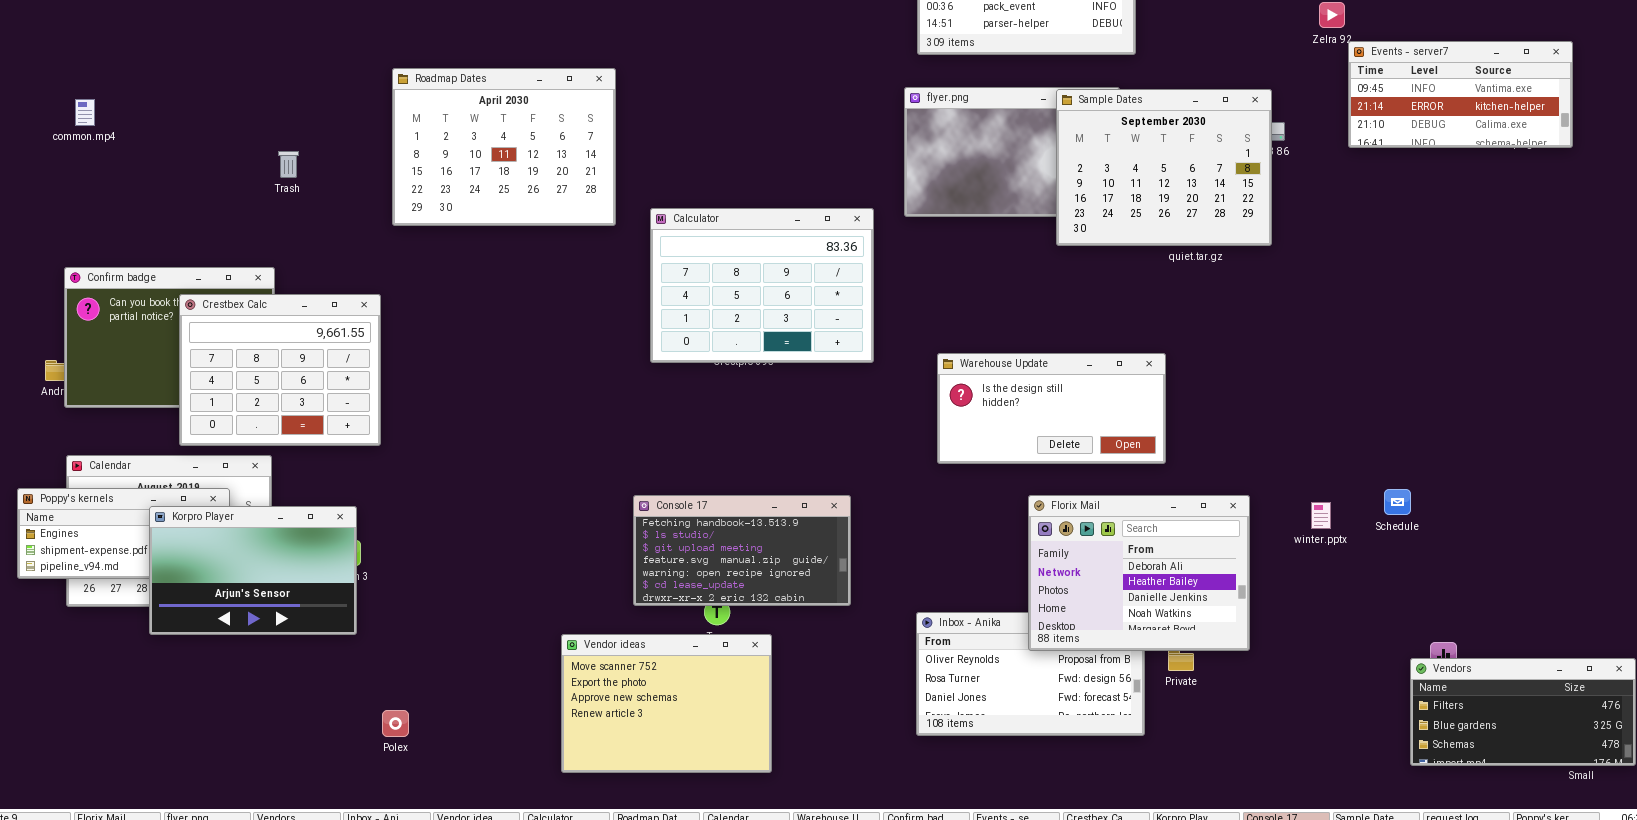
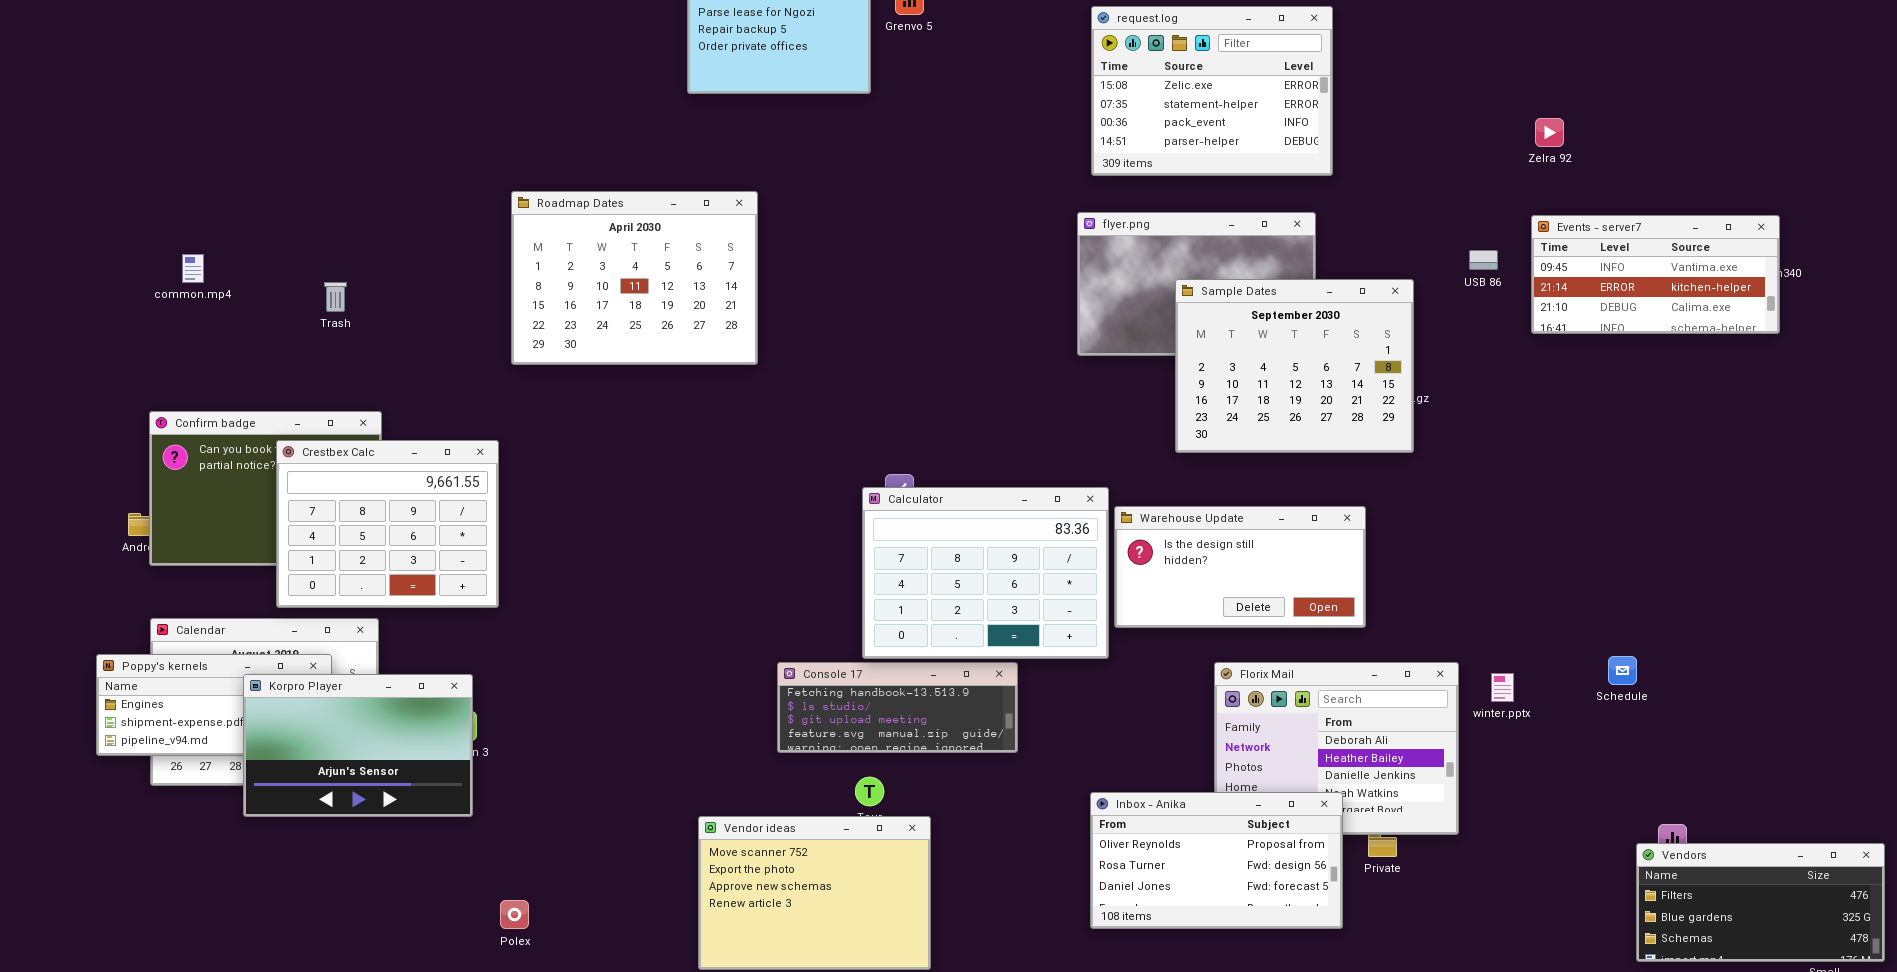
Events - server7: [1348,41,1573,148] -> [1531,215,1780,334], moved
Sample Dates: [1056,89,1272,246] -> [1175,279,1414,453], moved
common.mp4: [75,99,95,126] -> [182,254,204,283], moved
Trash: [278,151,299,178] -> [324,282,347,312], moved
Calculator: [650,208,874,363] -> [862,487,1109,659], moved
Console 17: [633,495,851,606] -> [777,662,1018,753], resized
winter.pptx: [1311,502,1331,529] -> [1491,673,1514,702], moved
Inbox - Anika: [916,612,1145,736] -> [1090,792,1343,929], raised

